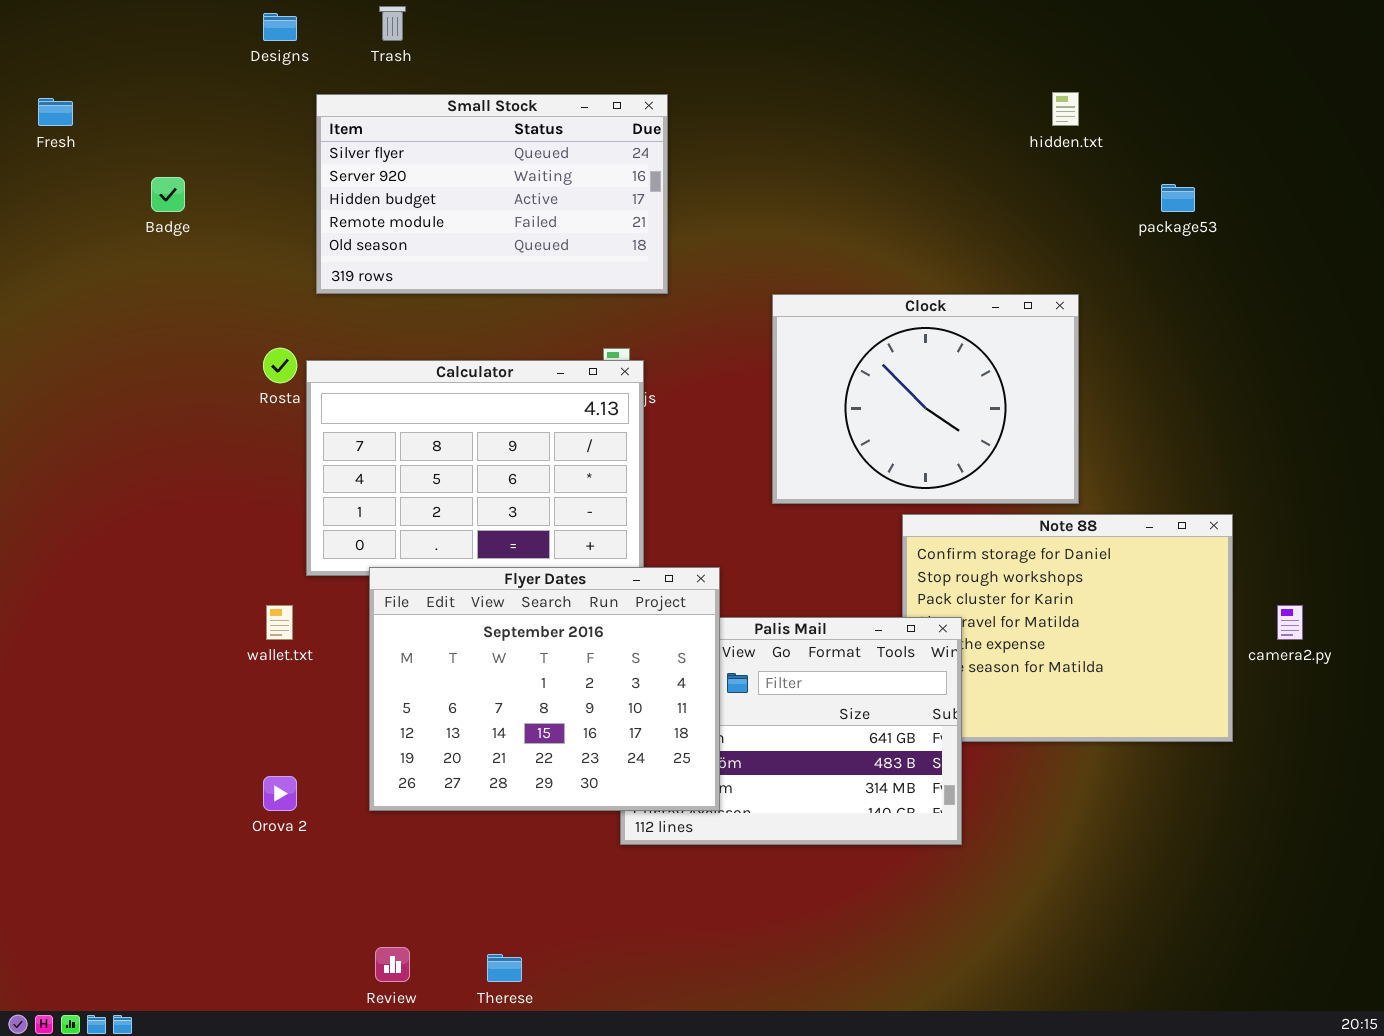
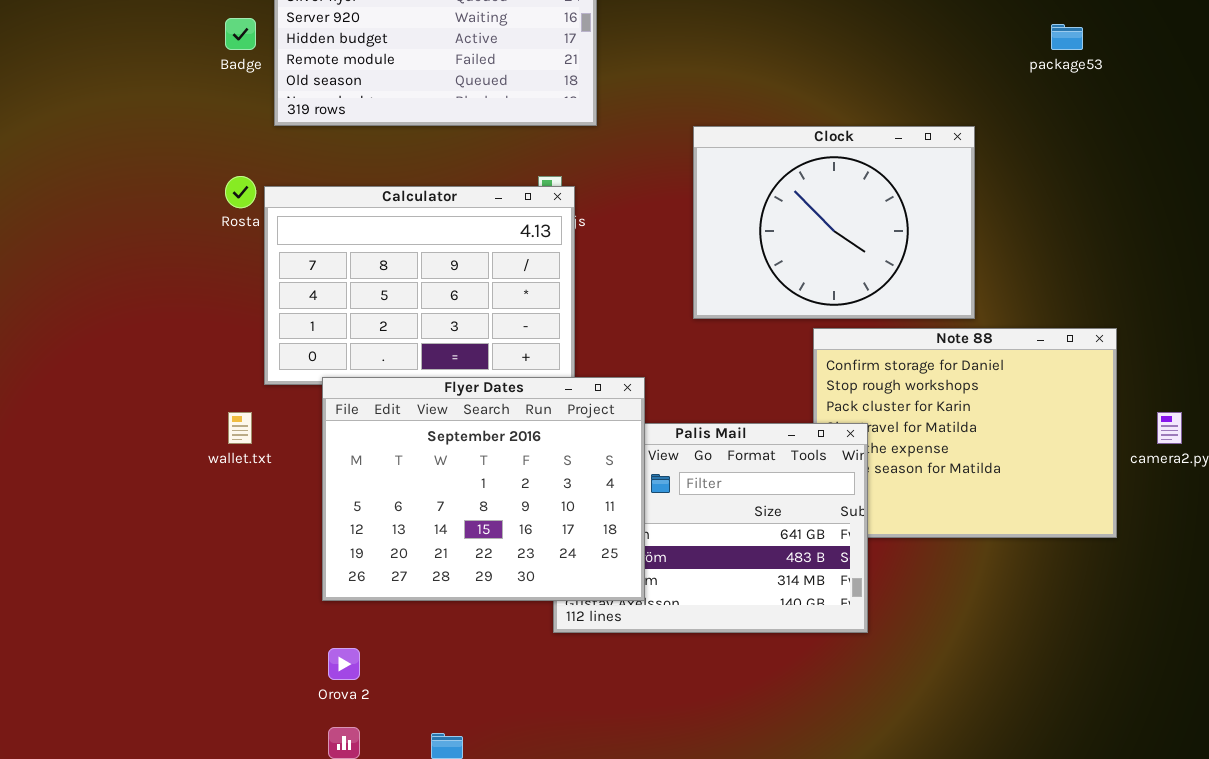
Badge: [151,177,185,212] -> [225,18,256,50], moved
Orova 2: [263,776,297,811] -> [328,648,360,680], moved

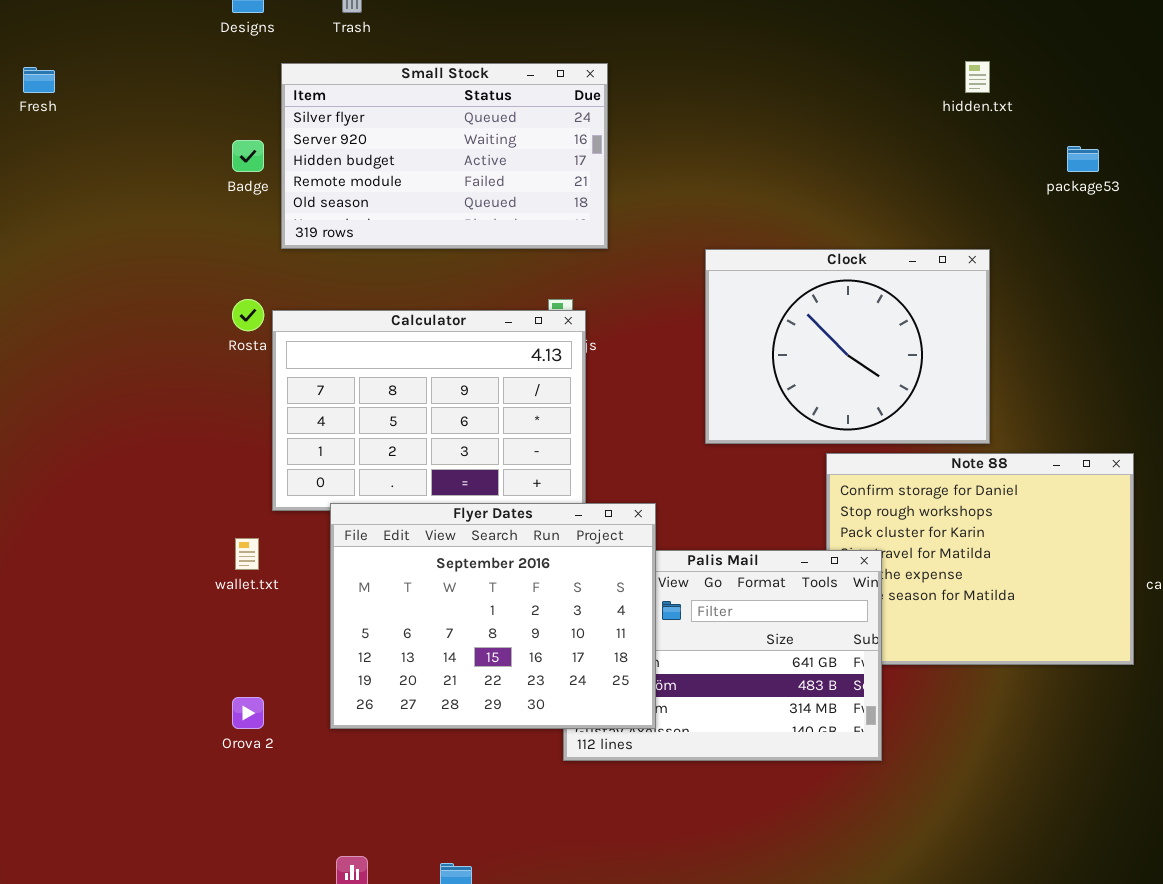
Orova 2: [328,648,360,680] -> [232,697,264,729], moved

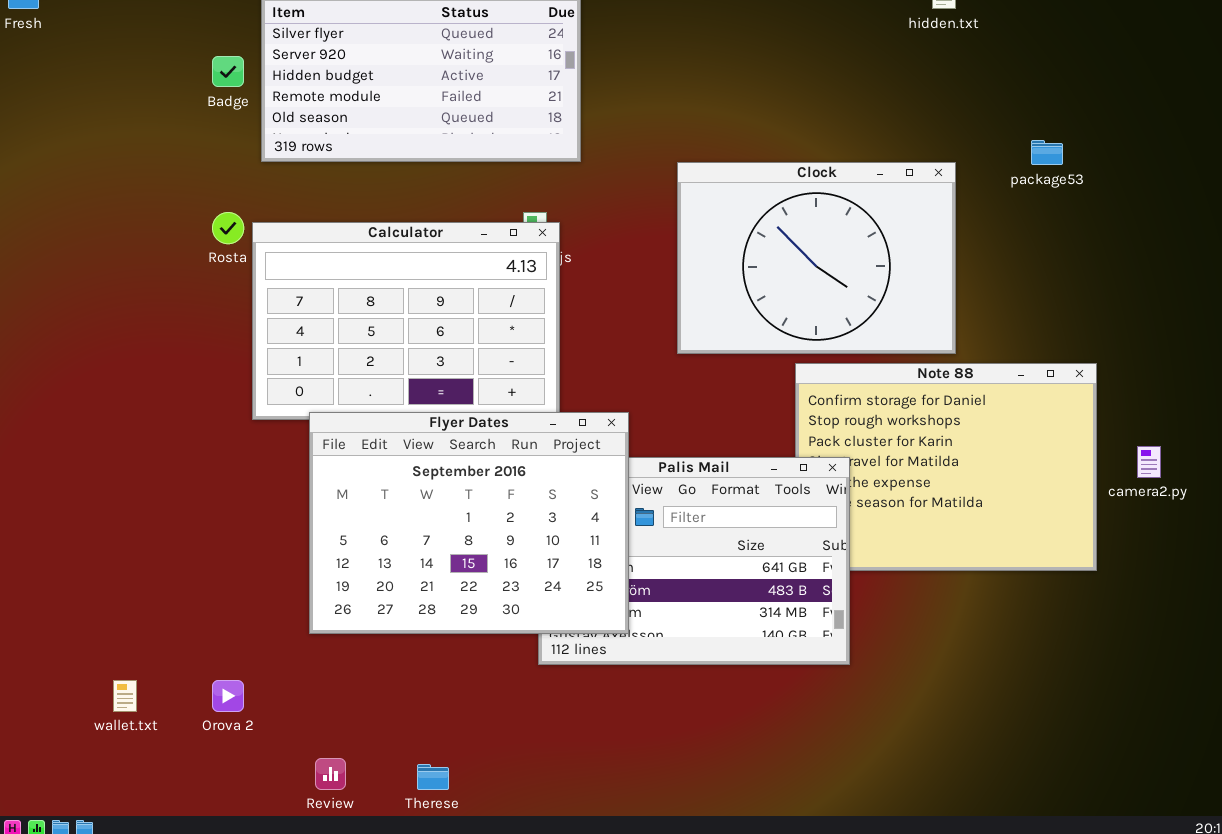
package53: [1067,146,1099,172] -> [1031,140,1063,165], moved
wallet.txt: [235,538,259,570] -> [113,680,137,712], moved
Orova 2: [232,697,264,729] -> [212,680,244,712], moved

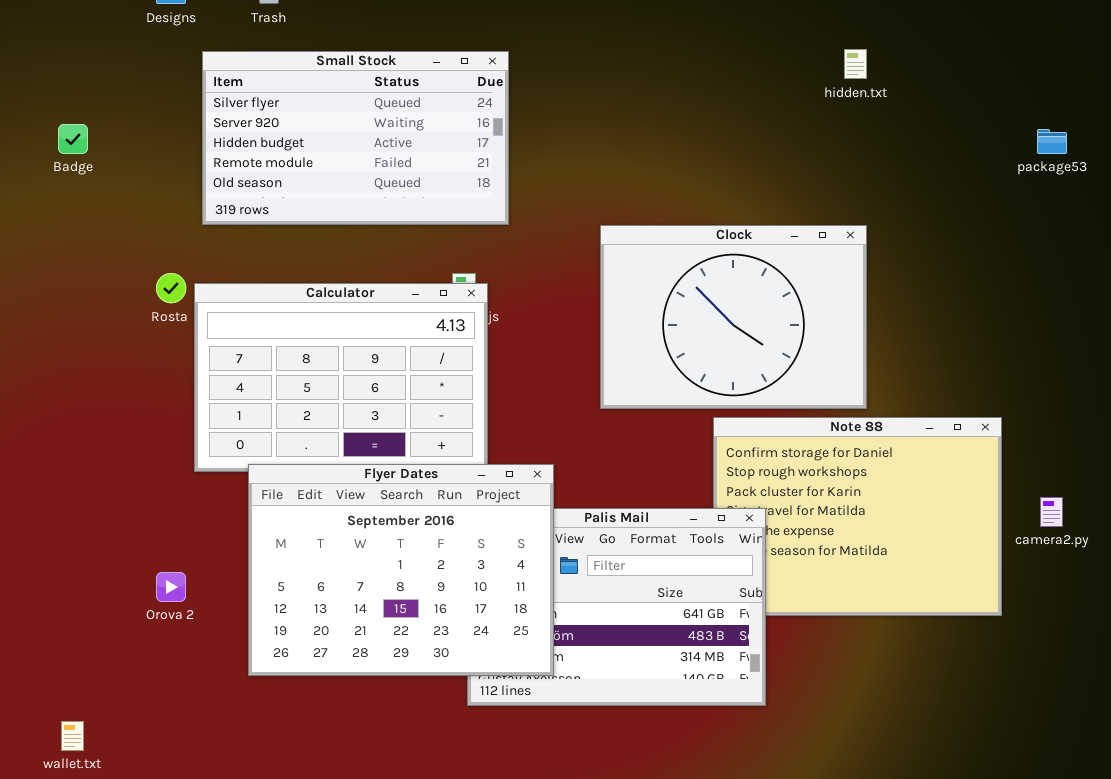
Badge: [212,56,244,87] -> [58,124,88,154], moved
package53: [1031,140,1063,165] -> [1037,129,1067,154], moved
Orova 2: [212,680,244,712] -> [156,572,186,602], moved

